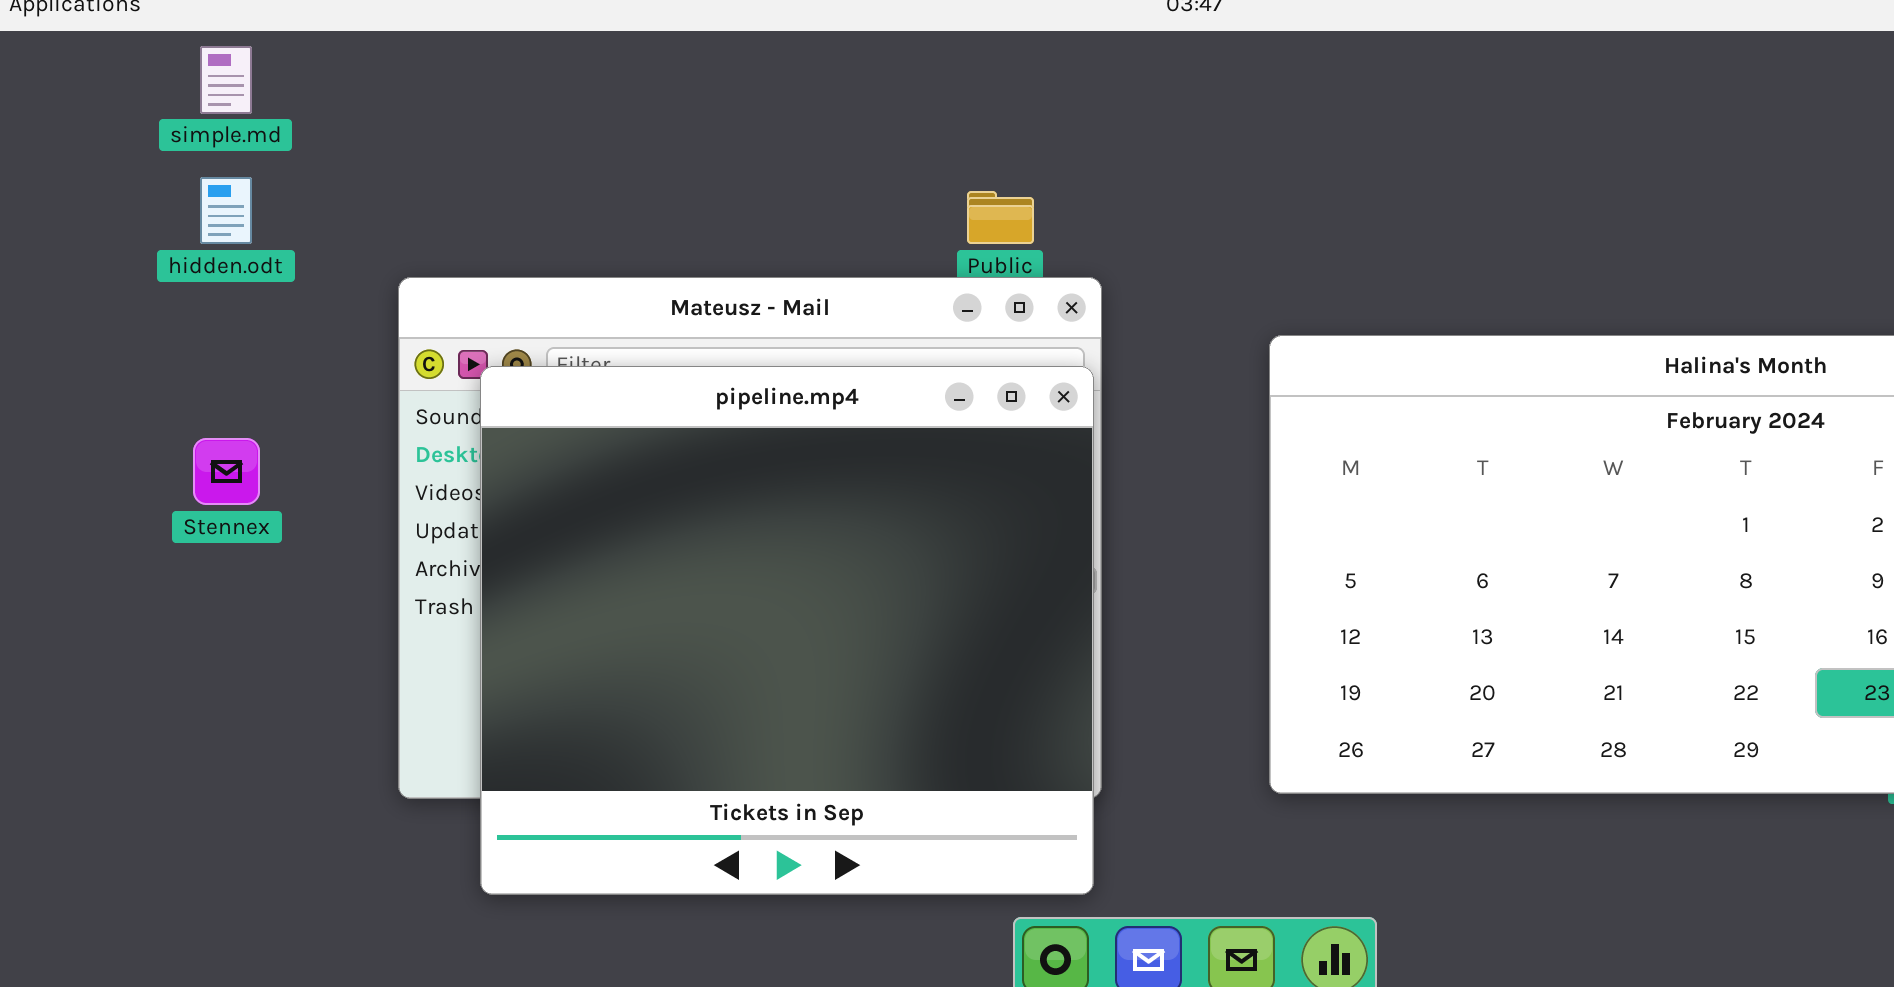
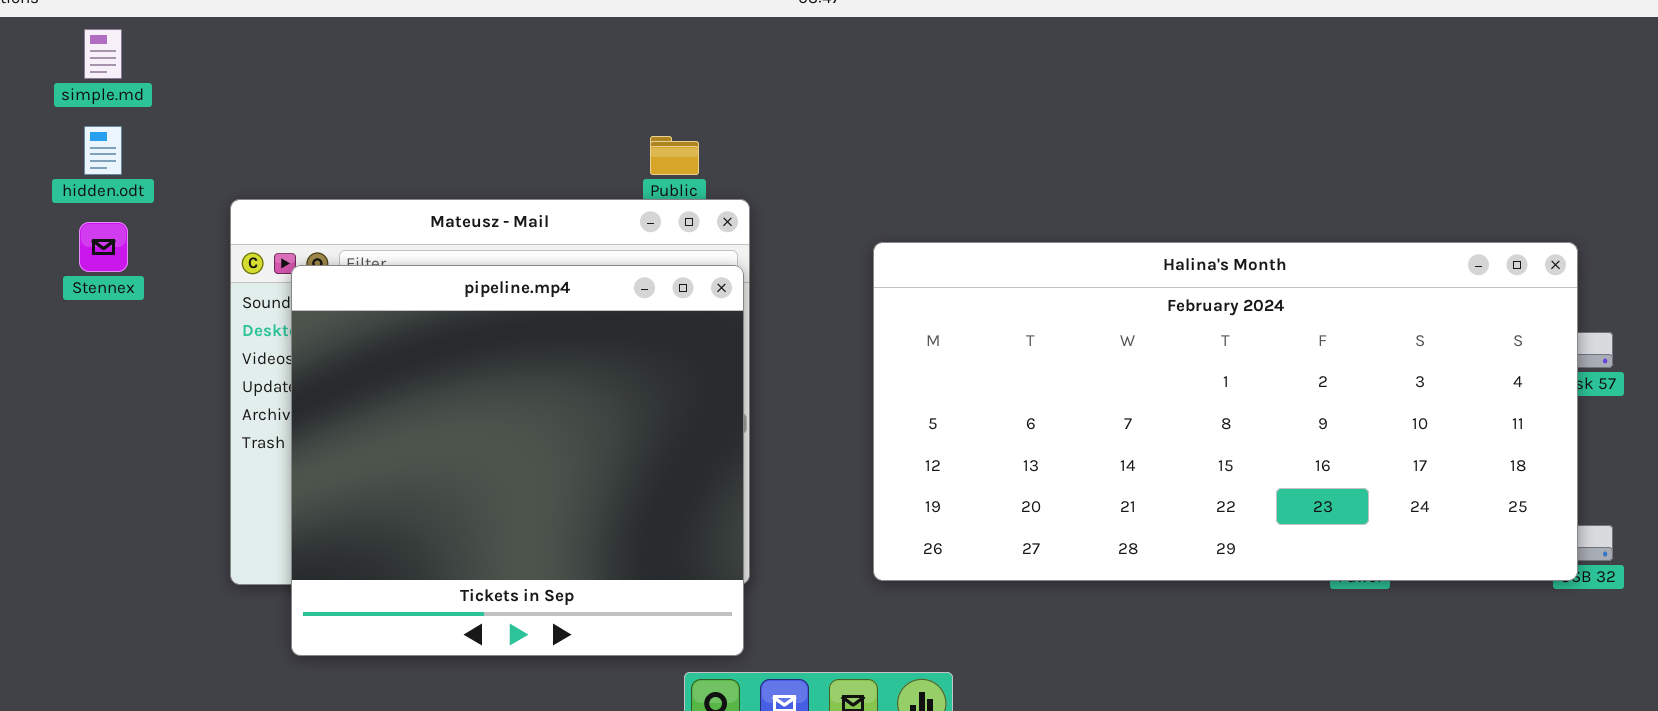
Stennex: [193,438,260,505] -> [79,222,128,272], moved

